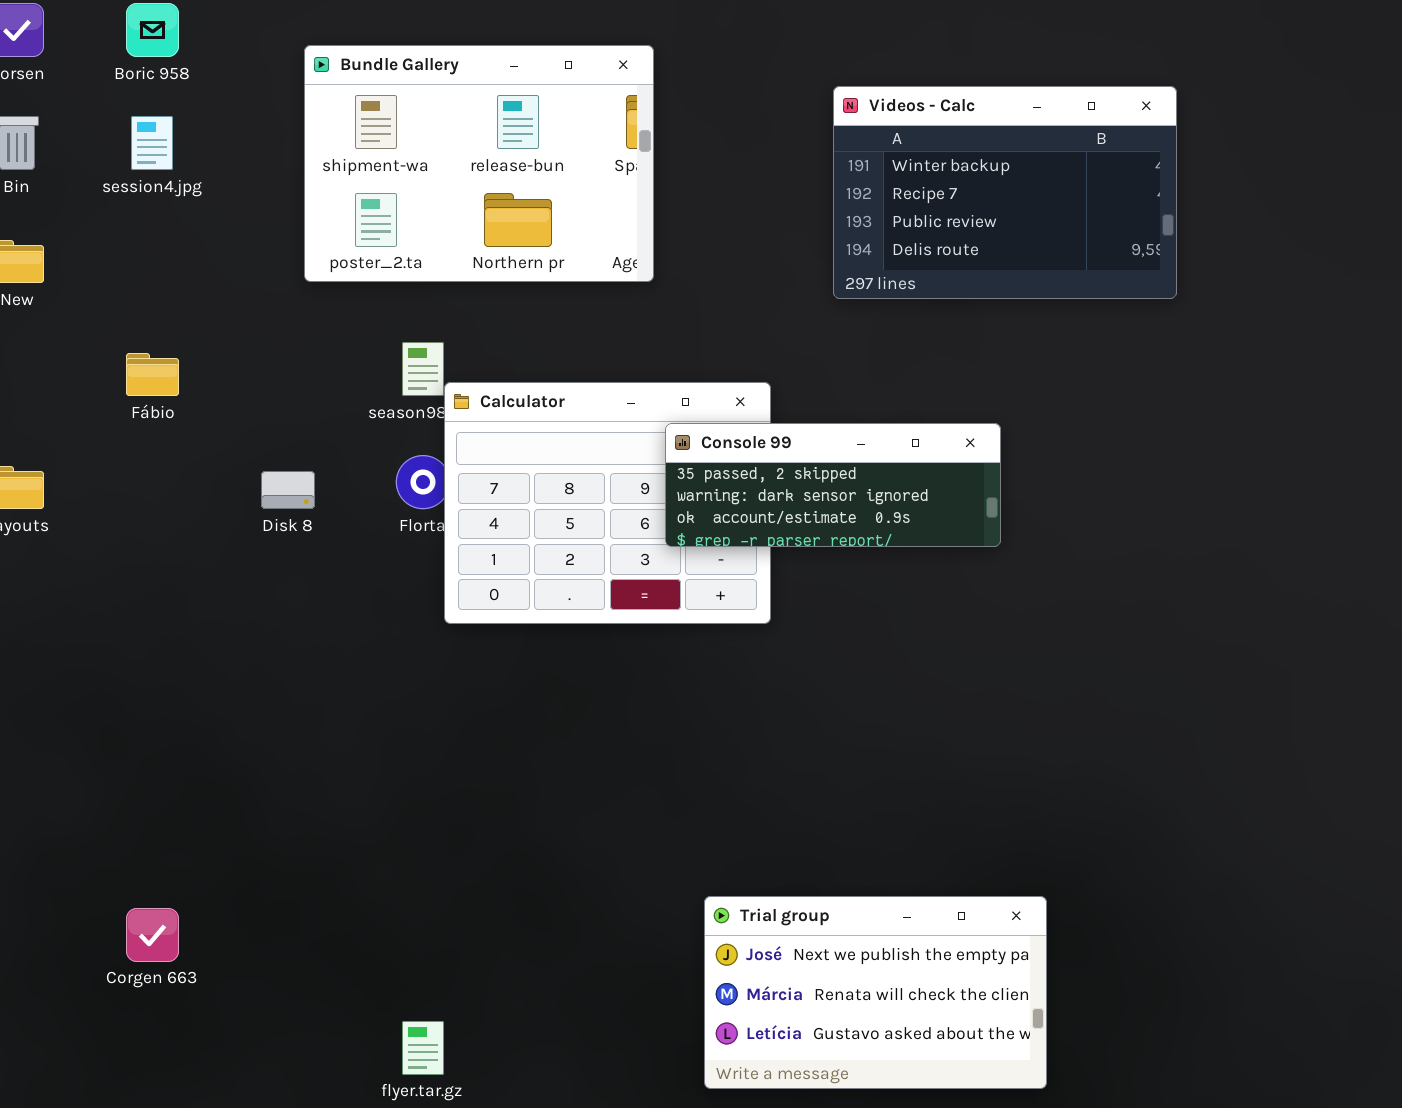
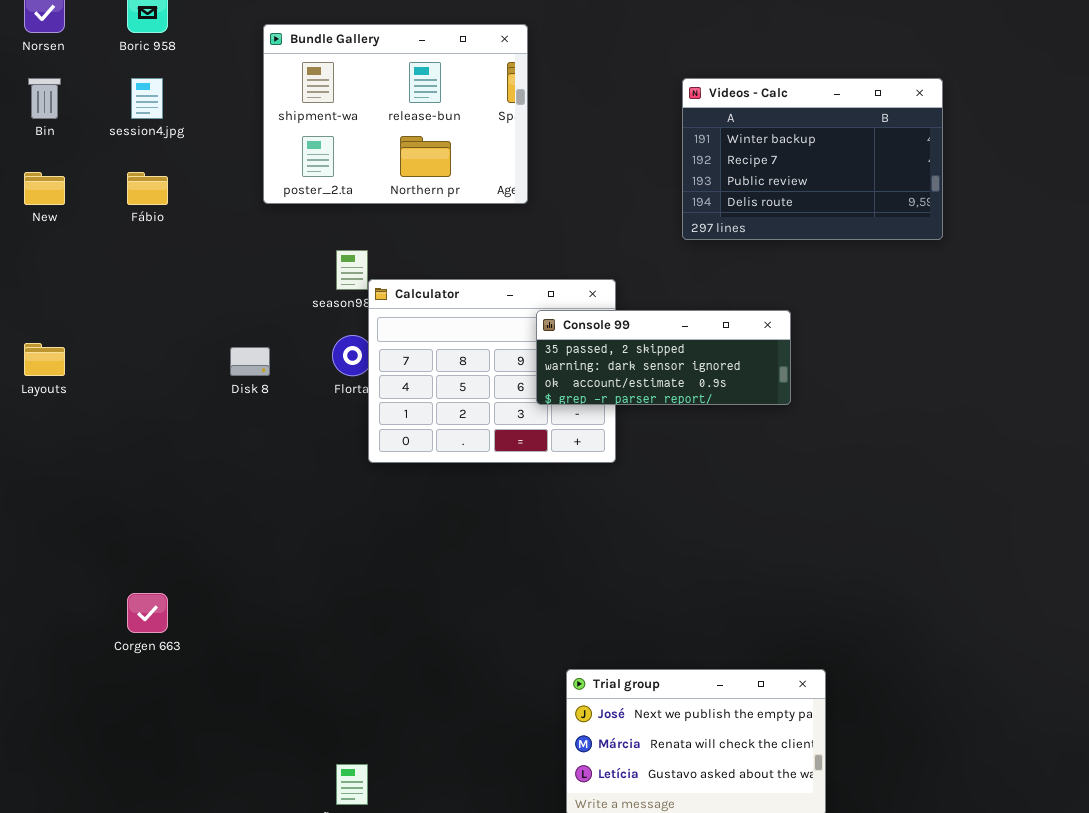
Videos - Calc: [833,86,1177,299] -> [682,78,943,240], moved
Fábio: [126,353,179,396] -> [127,172,168,205], moved
Corgen 663: [126,908,179,962] -> [127,593,168,633], moved

